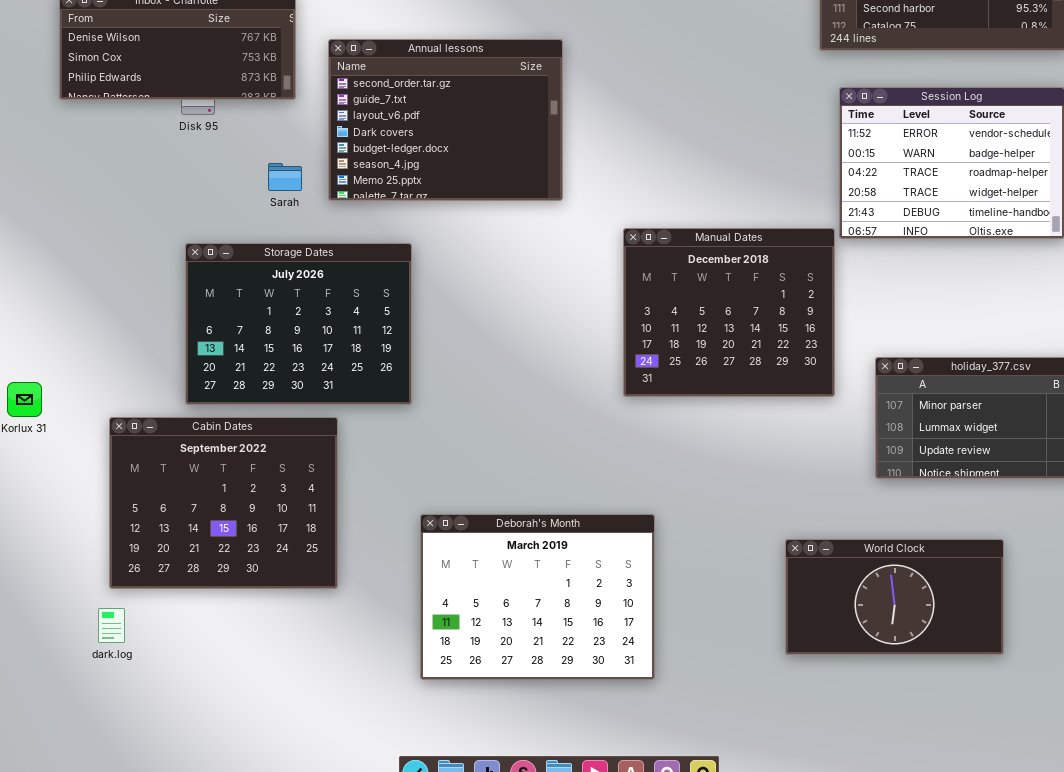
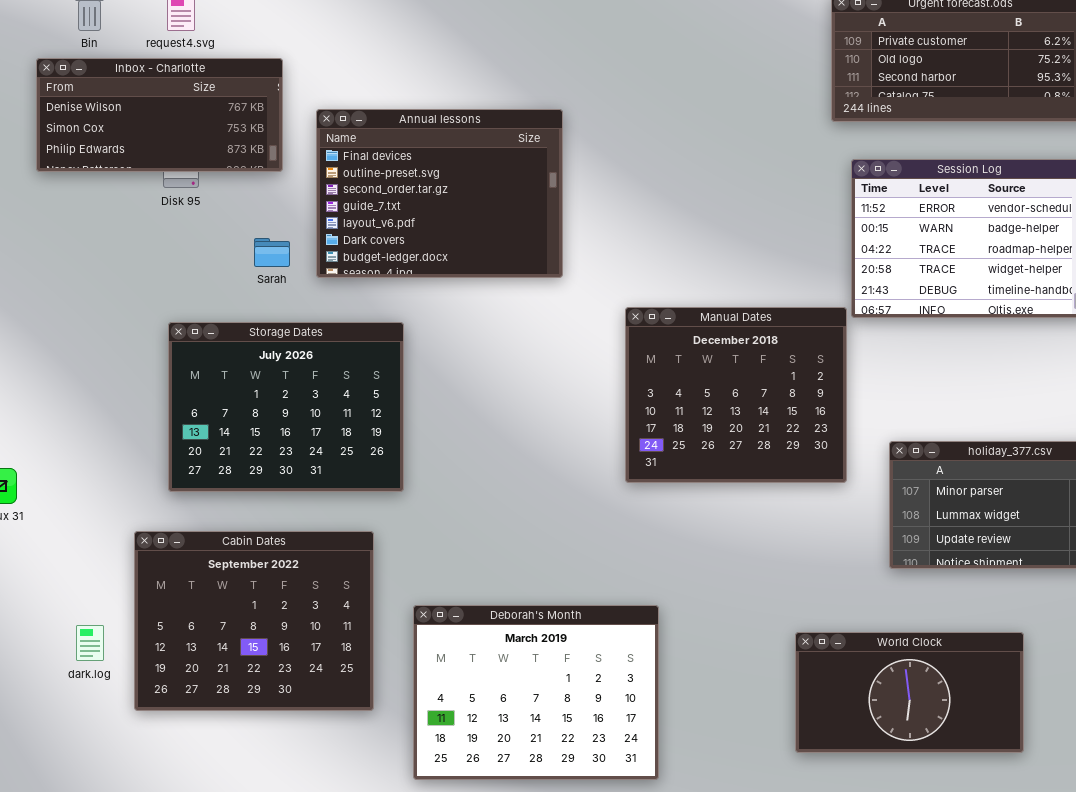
Annual lessons: [328,39,563,201] -> [316,109,563,278], scrolled up 2 rows
Cabin Dates: [109,417,338,589] -> [134,531,374,711], moved
dark.log: [98,608,125,643] -> [76,625,104,661], moved

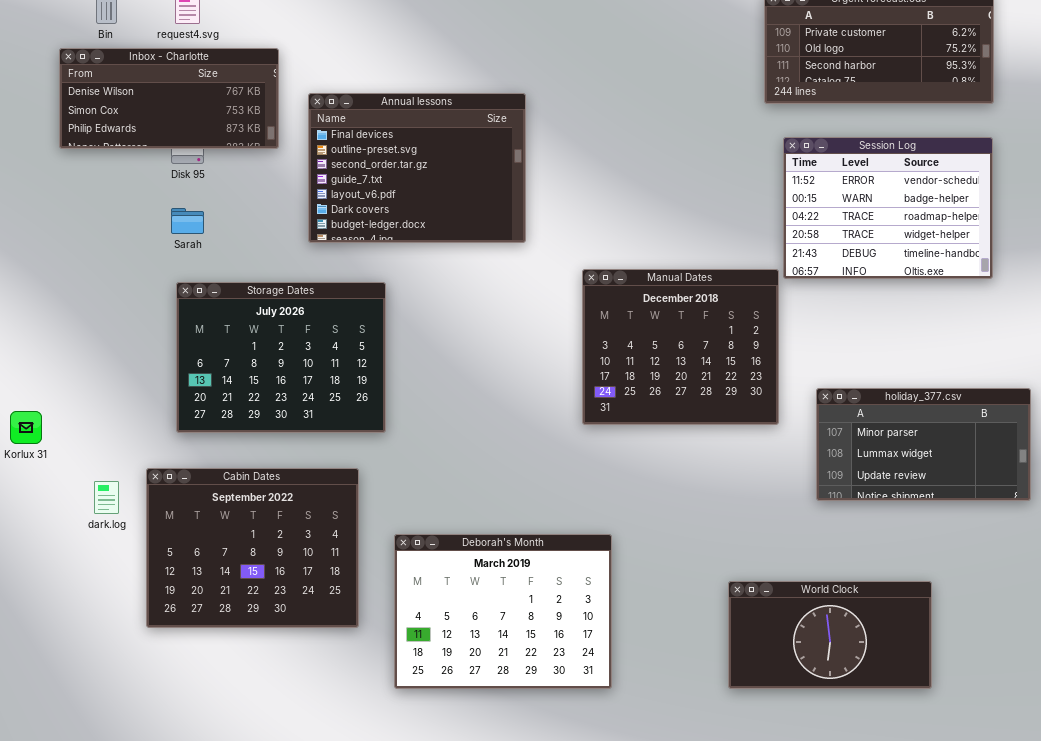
Sarah: [254,238,290,267] -> [171,208,204,234], moved
dark.log: [76,625,104,661] -> [94,481,119,514], moved
World Clock: [795,632,1024,753] -> [728,581,932,689], moved

